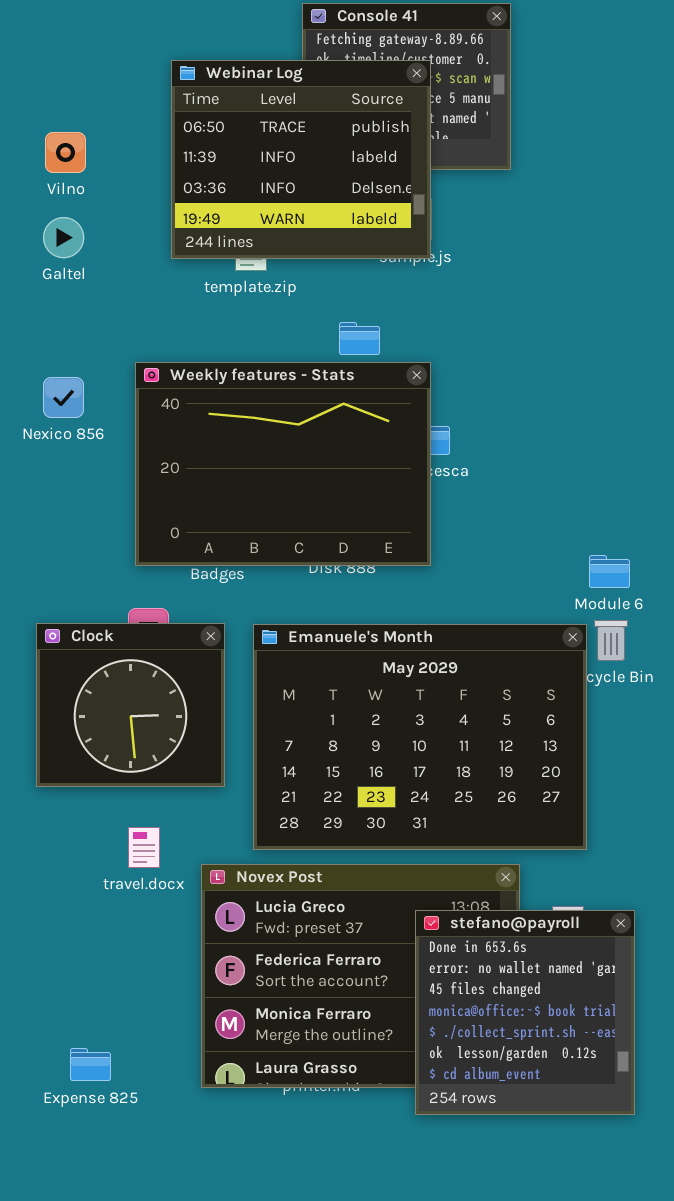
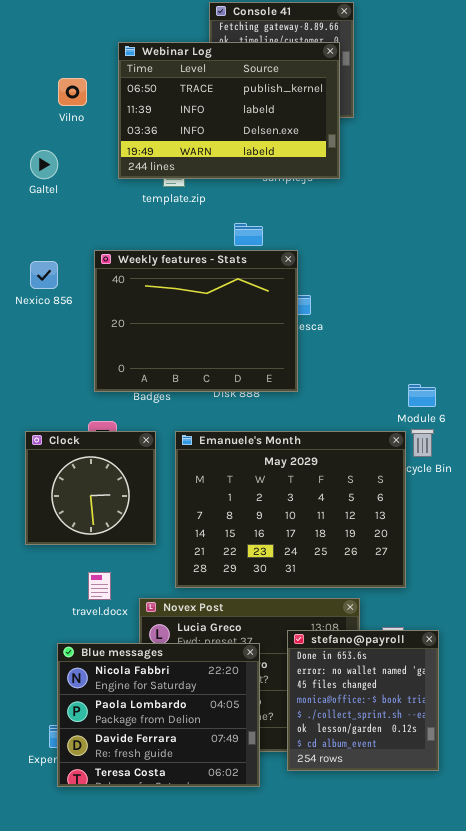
Webinar Log: [171,60,431,259] -> [118,42,340,179], resized
Vilno: [45,132,86,173] -> [58,78,87,106], moved
Blue messages: none -> [57,643,260,787], opened

